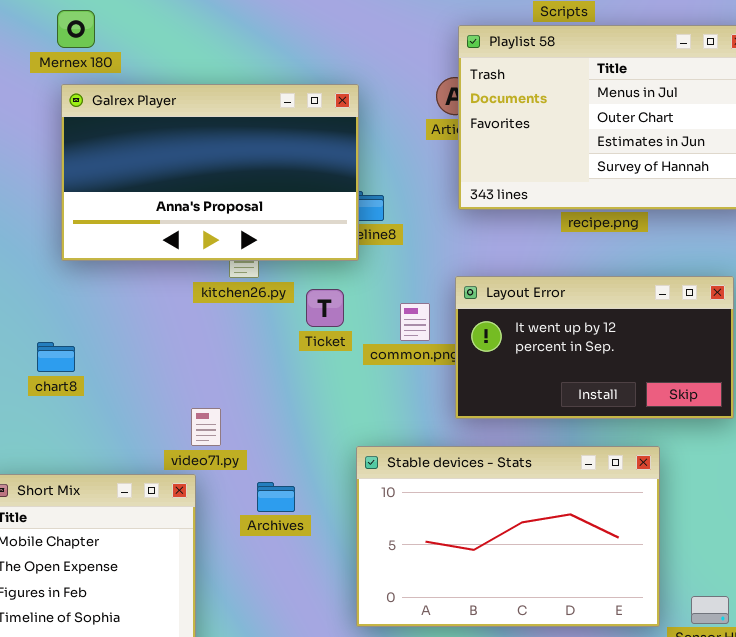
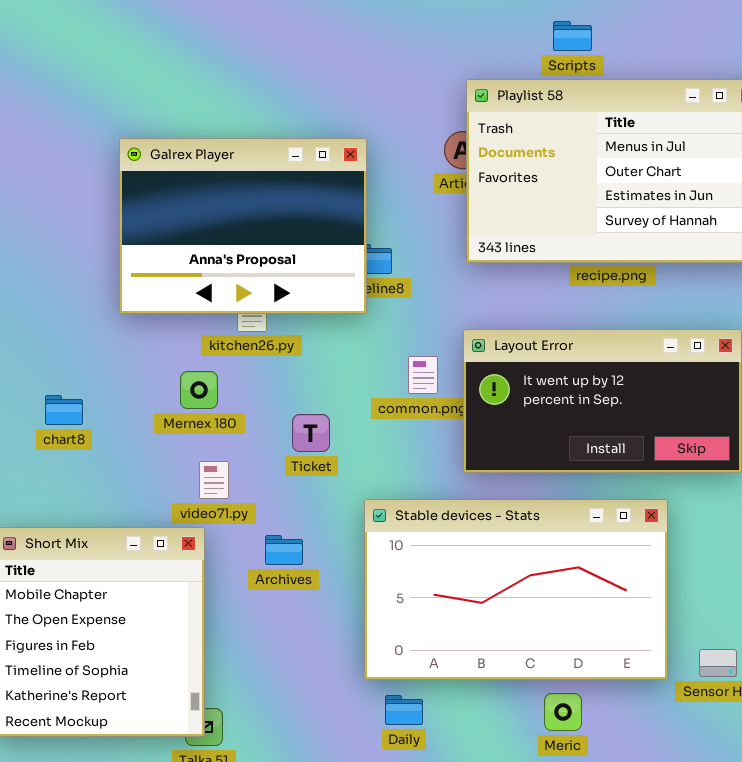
Mernex 180: [57,10,95,48] -> [180,371,218,409], moved
Galrex Player: [61,84,359,261] -> [119,138,367,314], resized
Ticket: [306,289,344,327] -> [292,414,330,452], moved

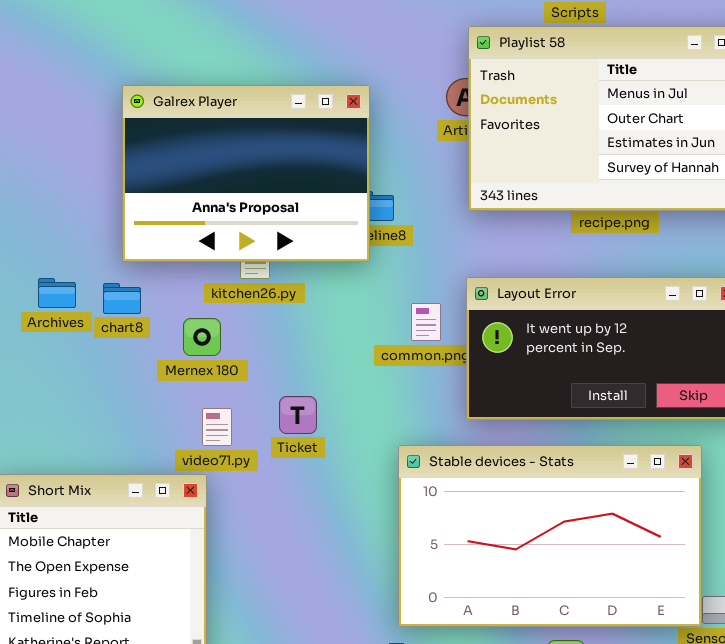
chart8: [45,395,83,425] -> [103,283,141,314], moved
Ticket: [292,414,330,452] -> [279,396,317,434], moved
Stable devices - Stats: [364,499,668,680] -> [398,445,702,627], moved
Archives: [265,535,303,565] -> [38,278,76,308], moved

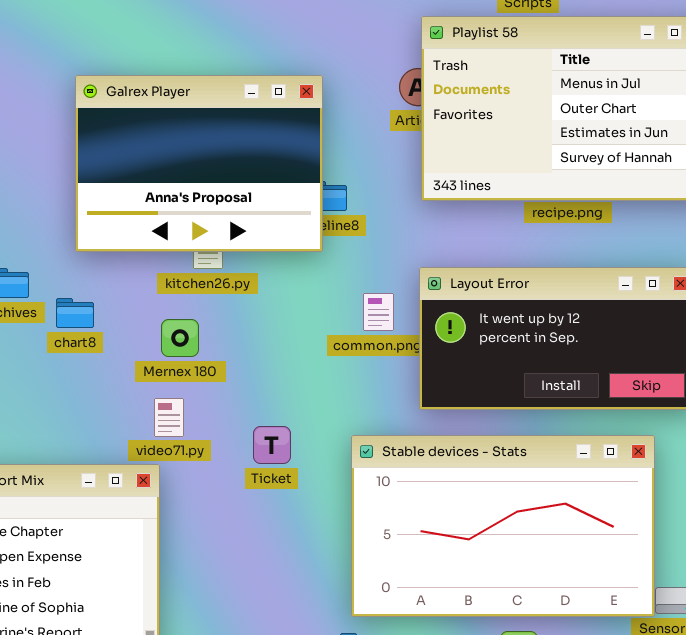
chart8: [103,283,141,314] -> [56,298,94,328], moved
Mernex 180: [183,318,221,356] -> [161,319,199,357], moved
Ticket: [279,396,317,434] -> [253,426,291,464], moved

